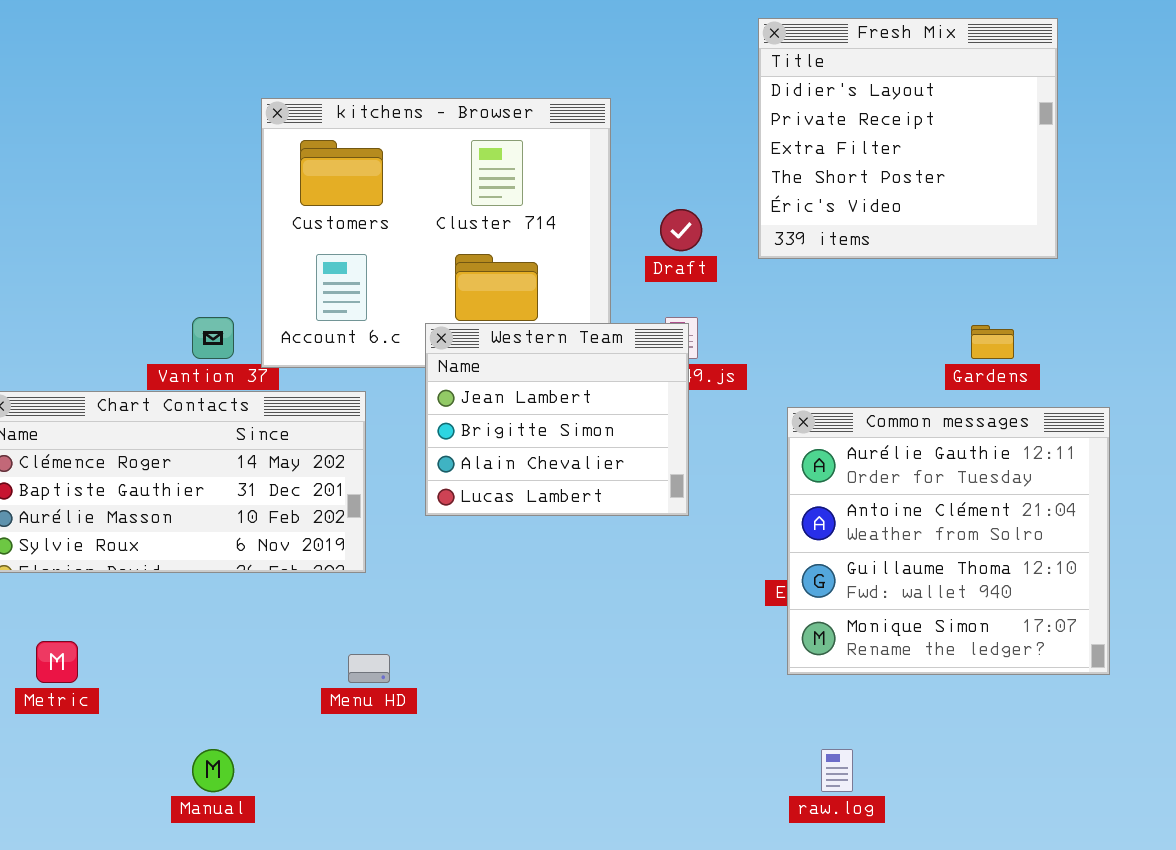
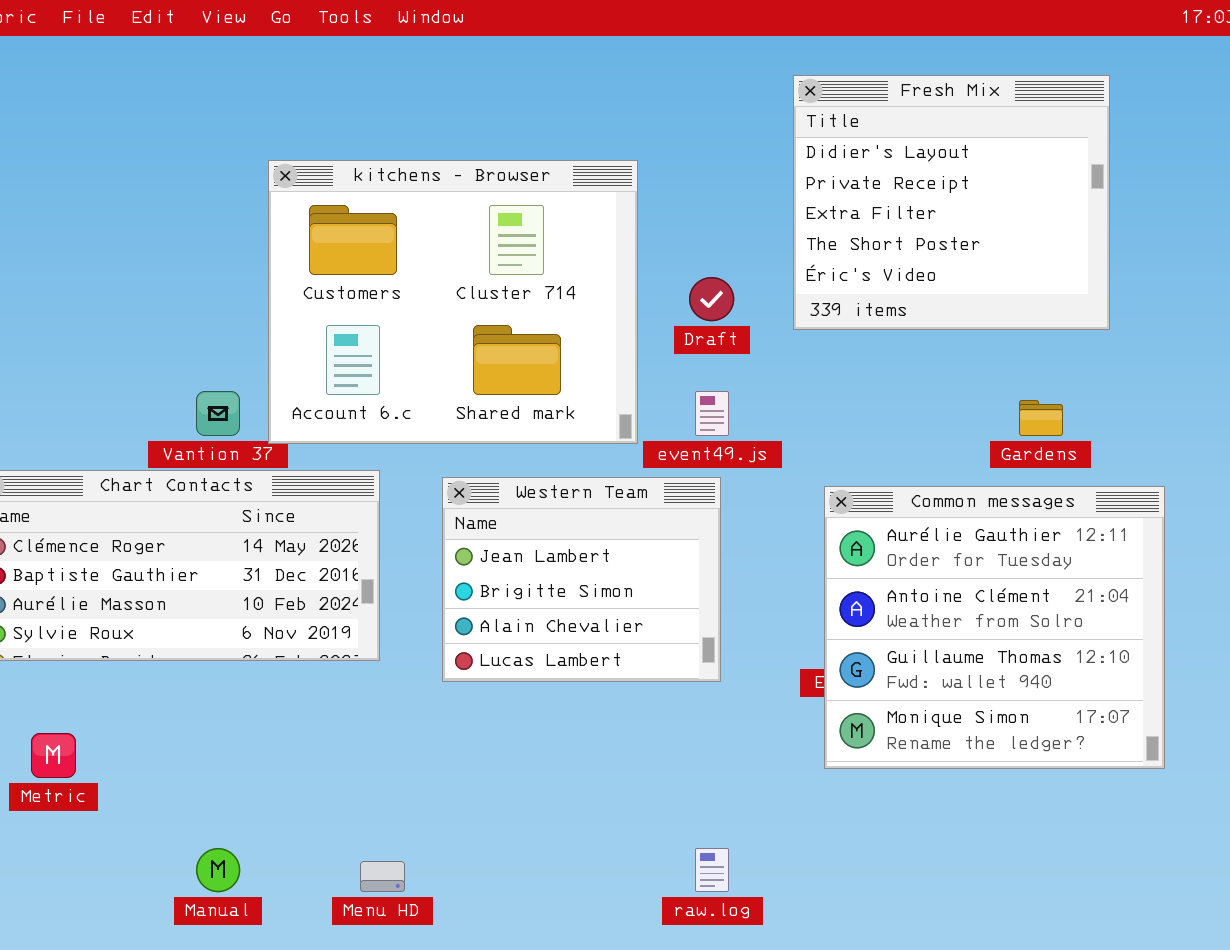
Western Team: [425,323,689,516] -> [442,477,721,682], moved
Menu HD: [348,654,390,683] -> [360,861,405,892], moved
raw.log: [821,749,853,792] -> [695,848,729,892], moved

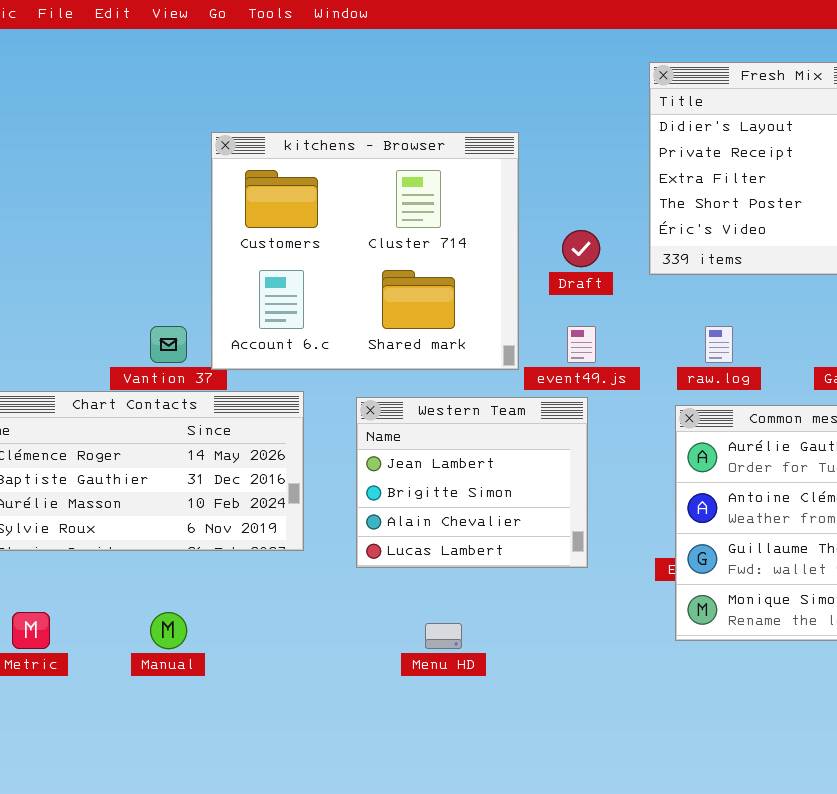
Manual: [196,848,240,892] -> [150,612,187,649], moved
raw.log: [695,848,729,892] -> [705,326,733,363], moved
Menu HD: [360,861,405,892] -> [425,623,462,649], moved

